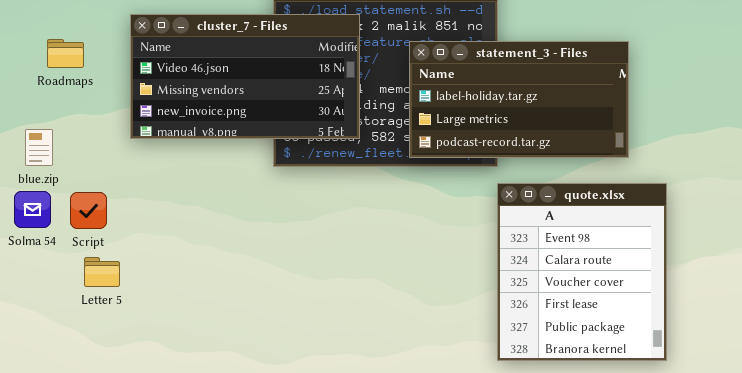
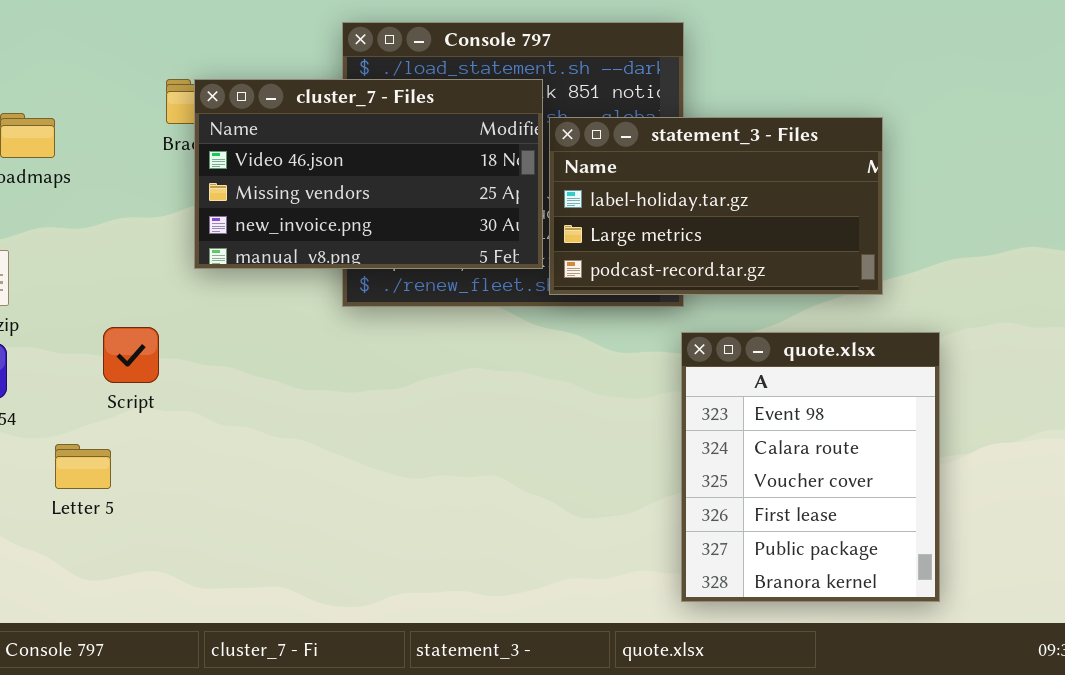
cluster_7 - Files: [130,14,360,139] -> [194,79,543,269], moved
Script: [70,192,107,229] -> [103,327,159,383], moved

